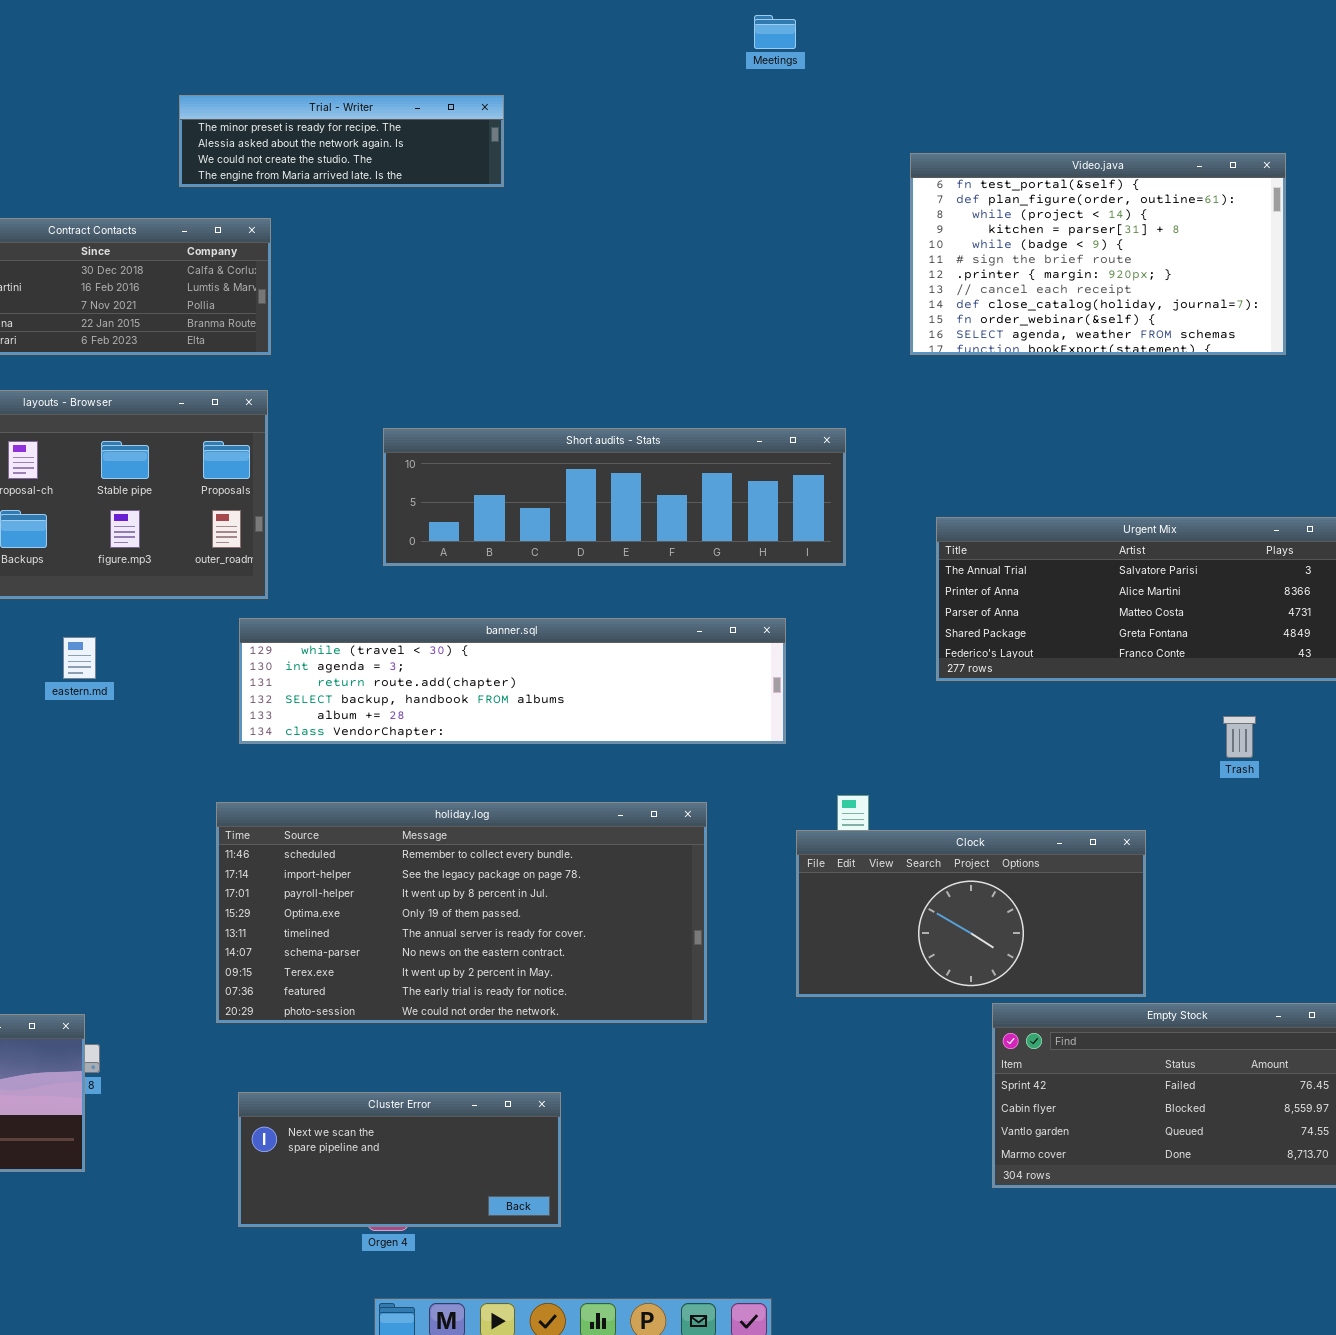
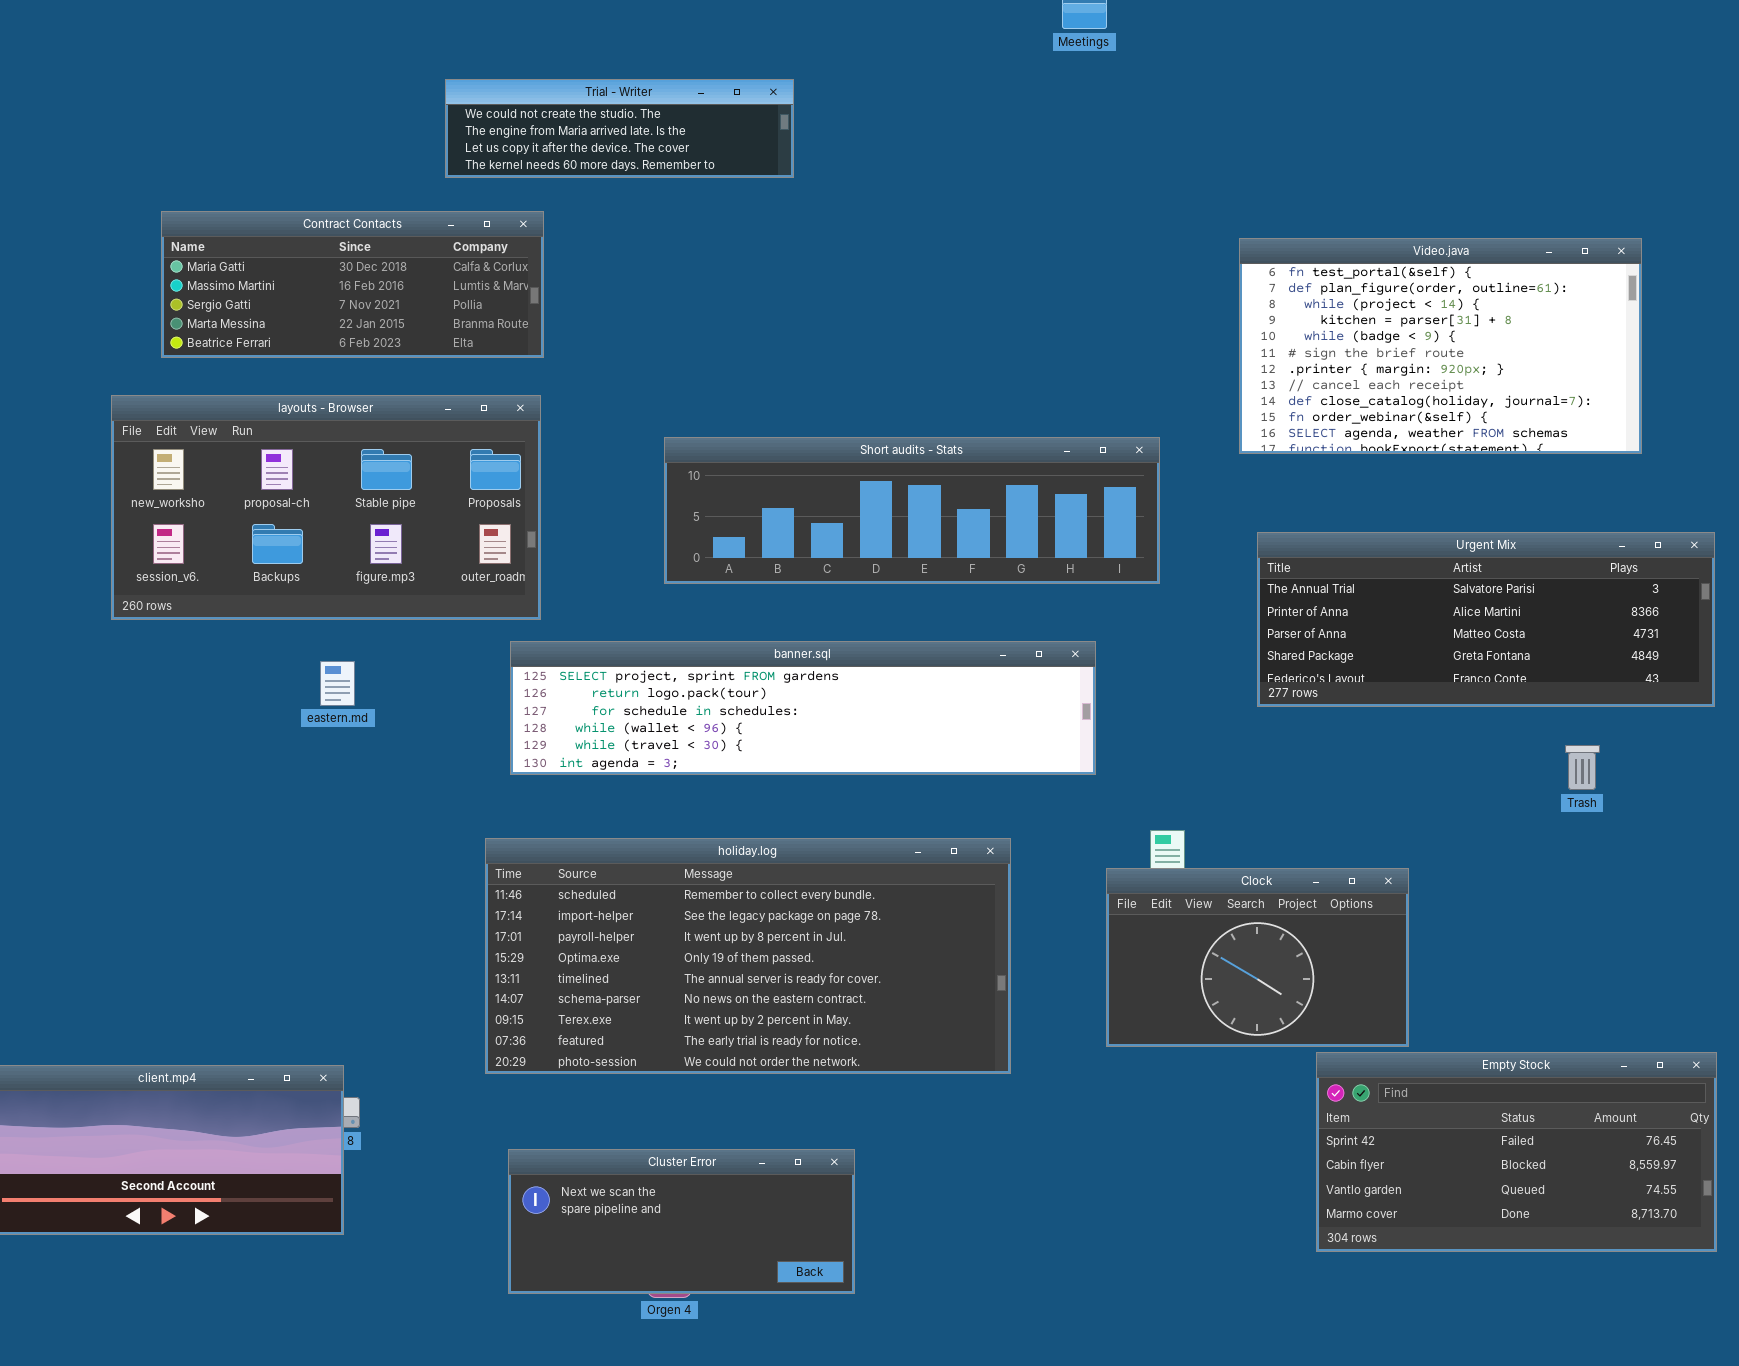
Trial - Writer: [179,95,504,187] -> [445,79,794,178], scrolled down 2 rows
Video.java: [910,153,1286,355] -> [1239,238,1642,454], moved
banner.sql: [239,618,786,744] -> [510,641,1096,775], scrolled up 4 rows
Clock: [796,830,1146,997] -> [1106,868,1409,1047], resized

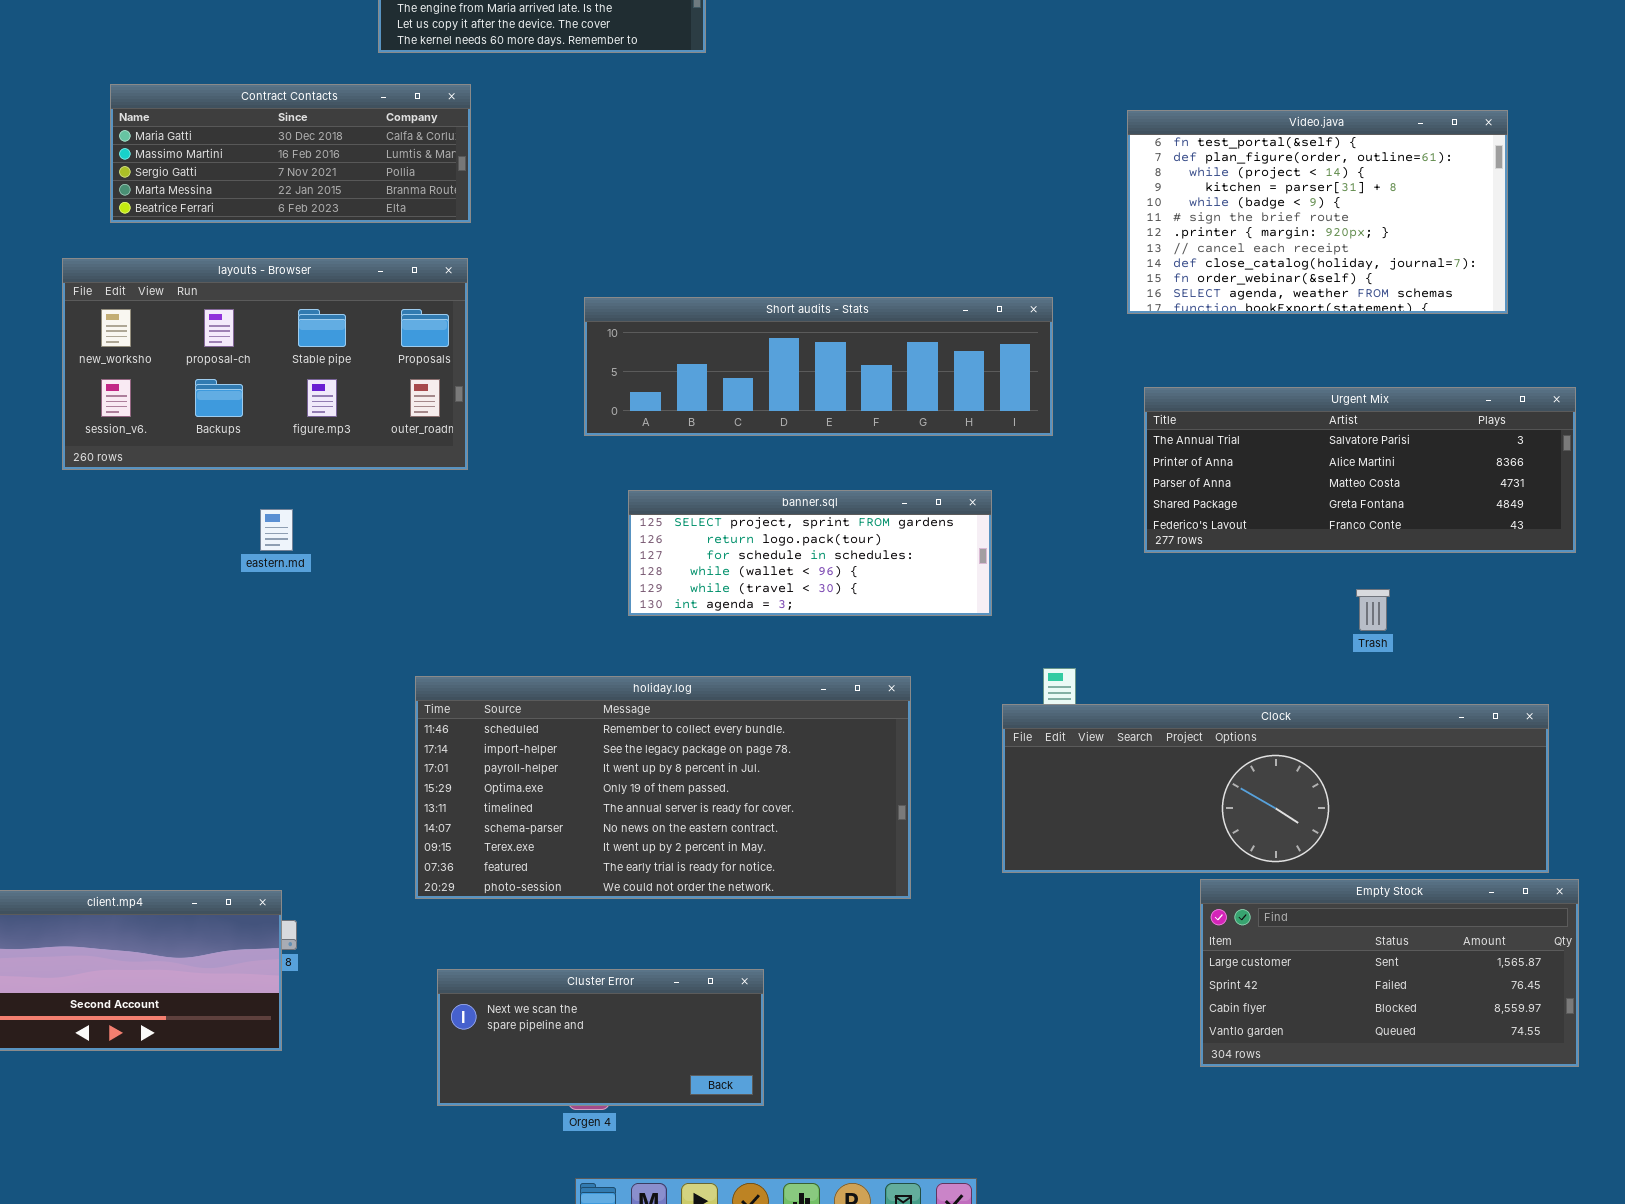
banner.sql: [510,641,1096,775] -> [628,490,992,616], resized
Trash: [1565,745,1600,790] -> [1356,589,1390,631], moved
Clock: [1106,868,1409,1047] -> [1002,704,1549,873], resized
Empty Stock: [1316,1052,1717,1252] -> [1200,879,1579,1067], scrolled up 1 row

